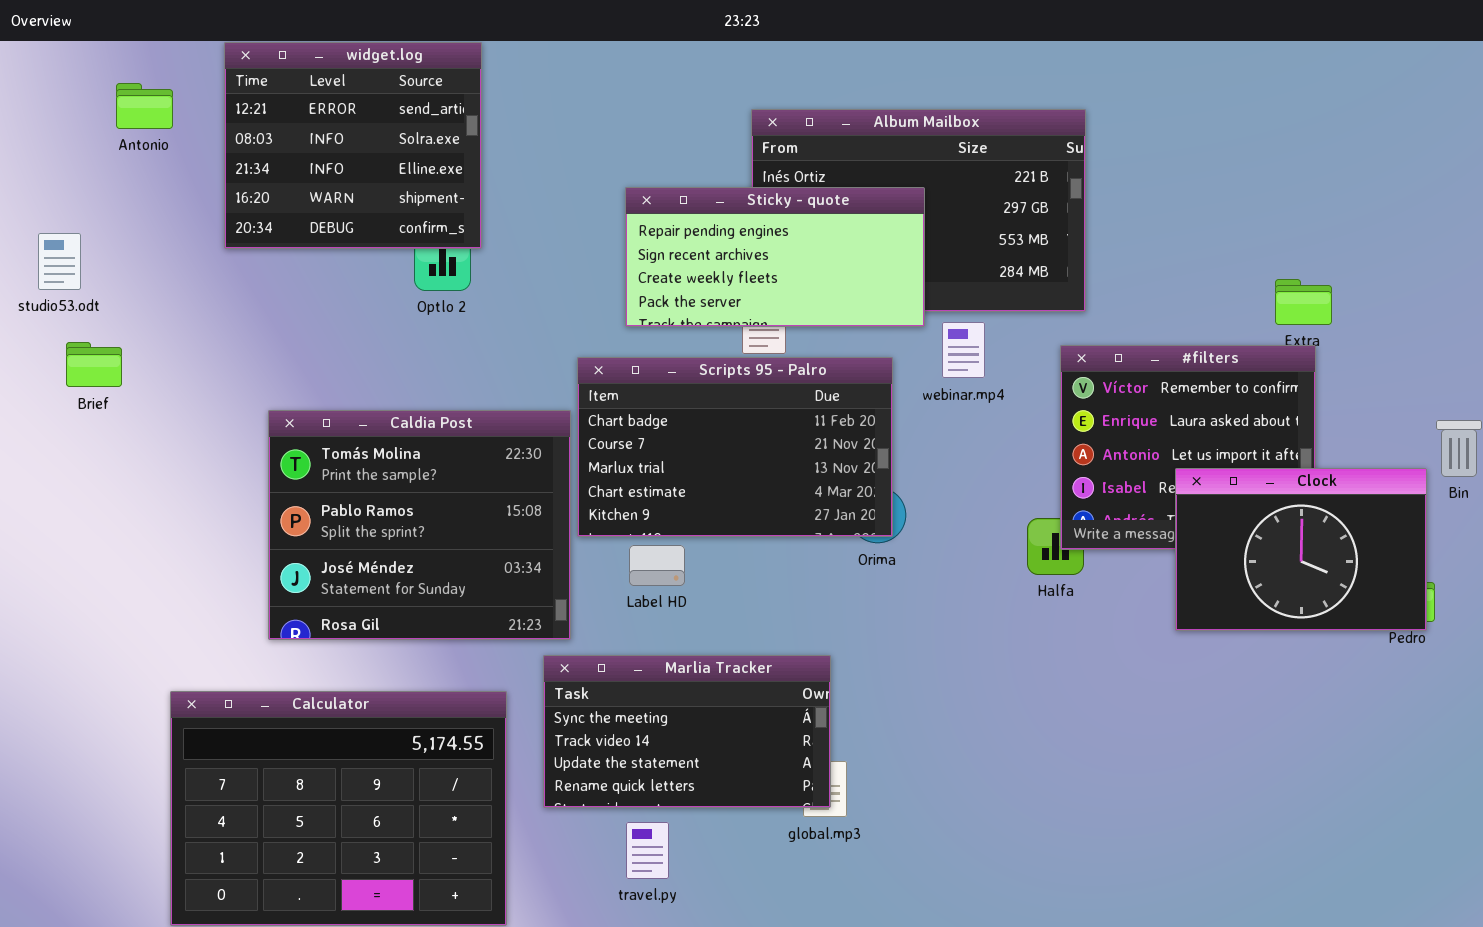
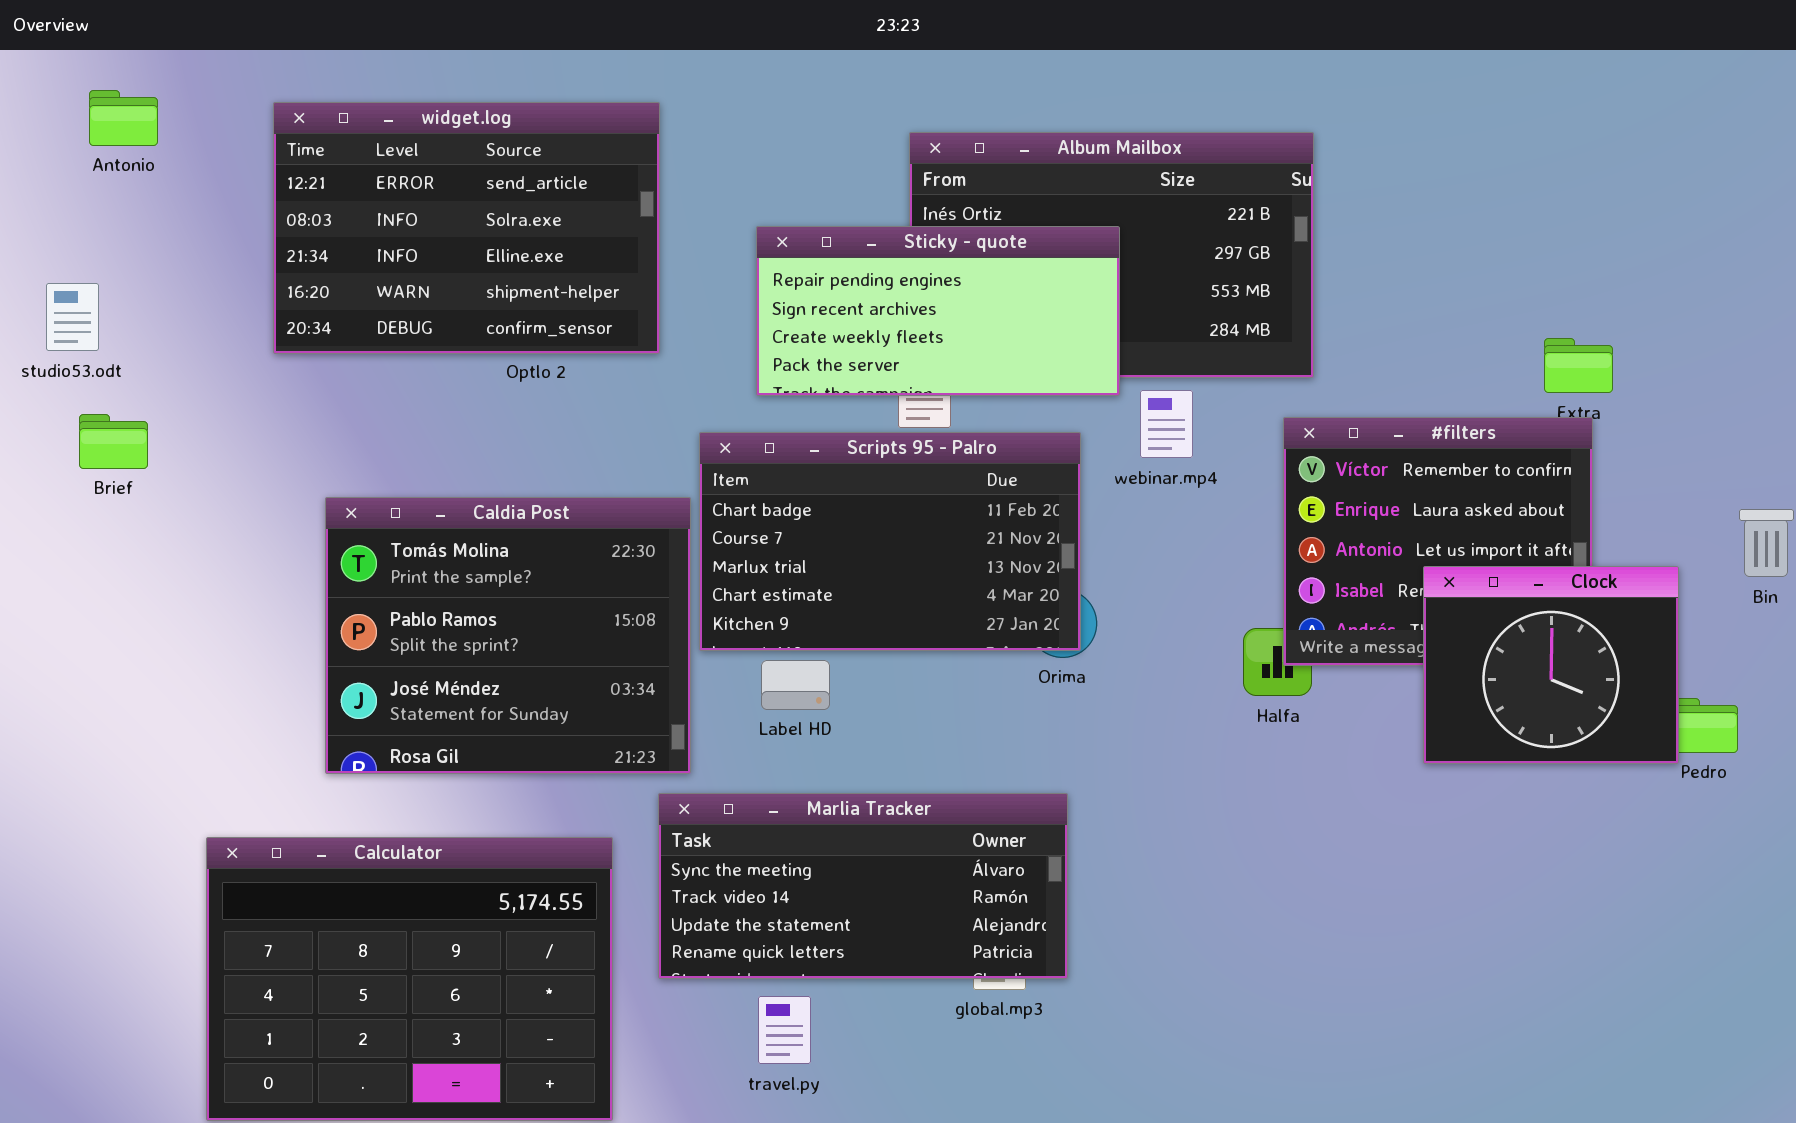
widget.log: [224,42,482,249] -> [273,102,660,354], moved, resized
Antonio: [116,83,173,129] -> [89,90,158,146], moved
Clock: [1175,468,1427,631] -> [1423,566,1679,764], resized
Marlia Tracker: [543,655,831,808] -> [658,793,1068,979], resized

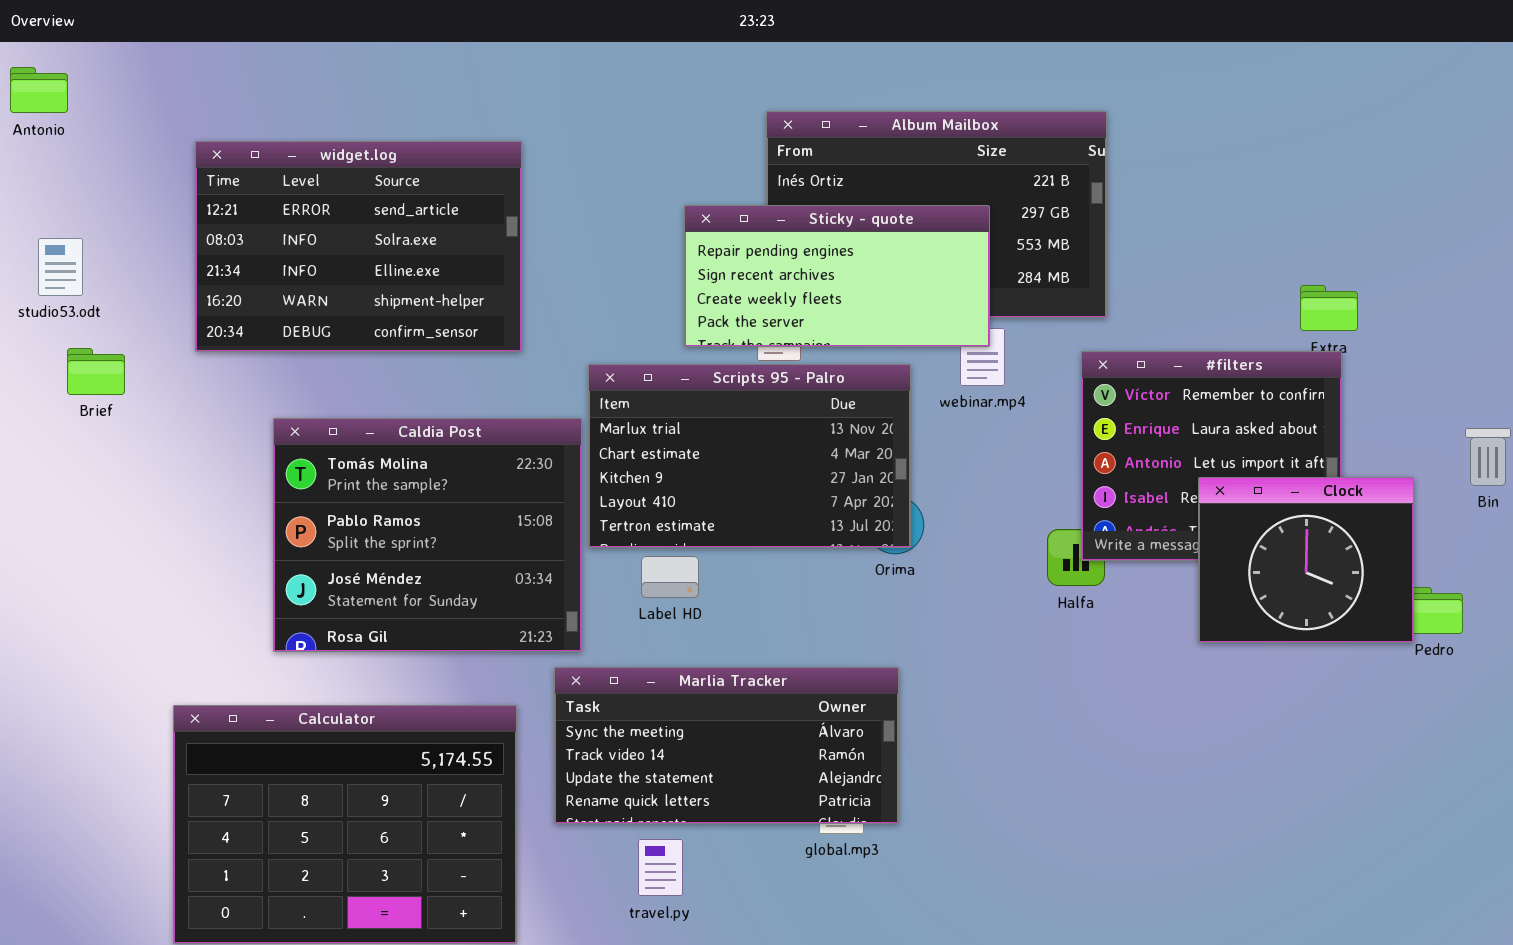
Antonio: [89,90,158,146] -> [10,67,68,113], moved
widget.log: [273,102,660,354] -> [195,141,522,352], moved
Sticky - quote: [756,226,1120,396] -> [684,205,990,347], moved
Scripts 95 - Palro: [699,432,1081,651] -> [588,364,911,548], scrolled down 2 rows

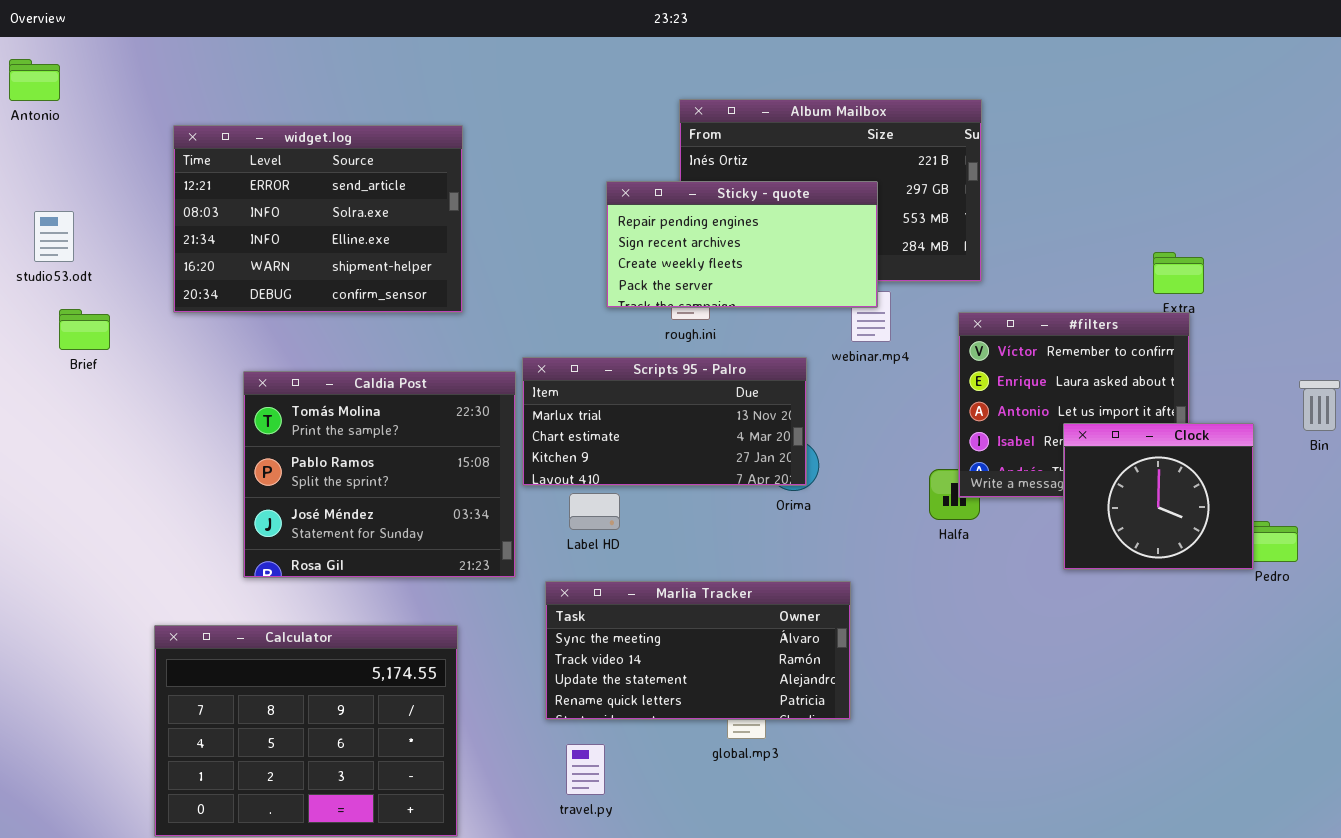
Scripts 95 - Palro: [588,364,911,548] -> [522,357,807,486], resized
Marlia Tracker: [554,667,899,824] -> [545,581,851,720], moved

